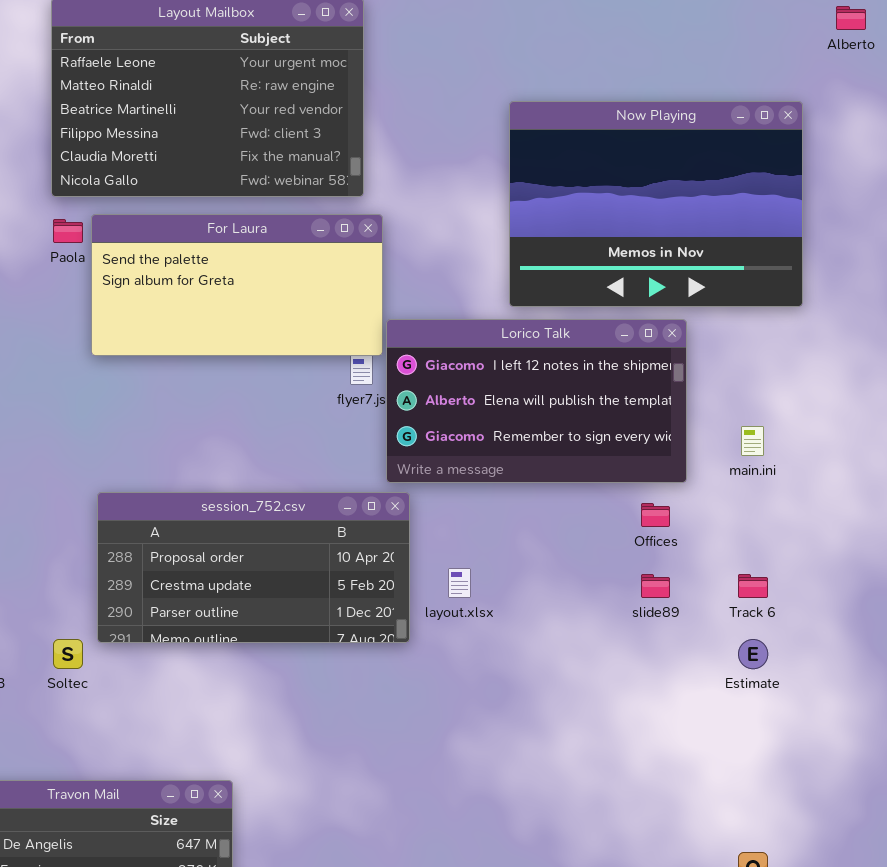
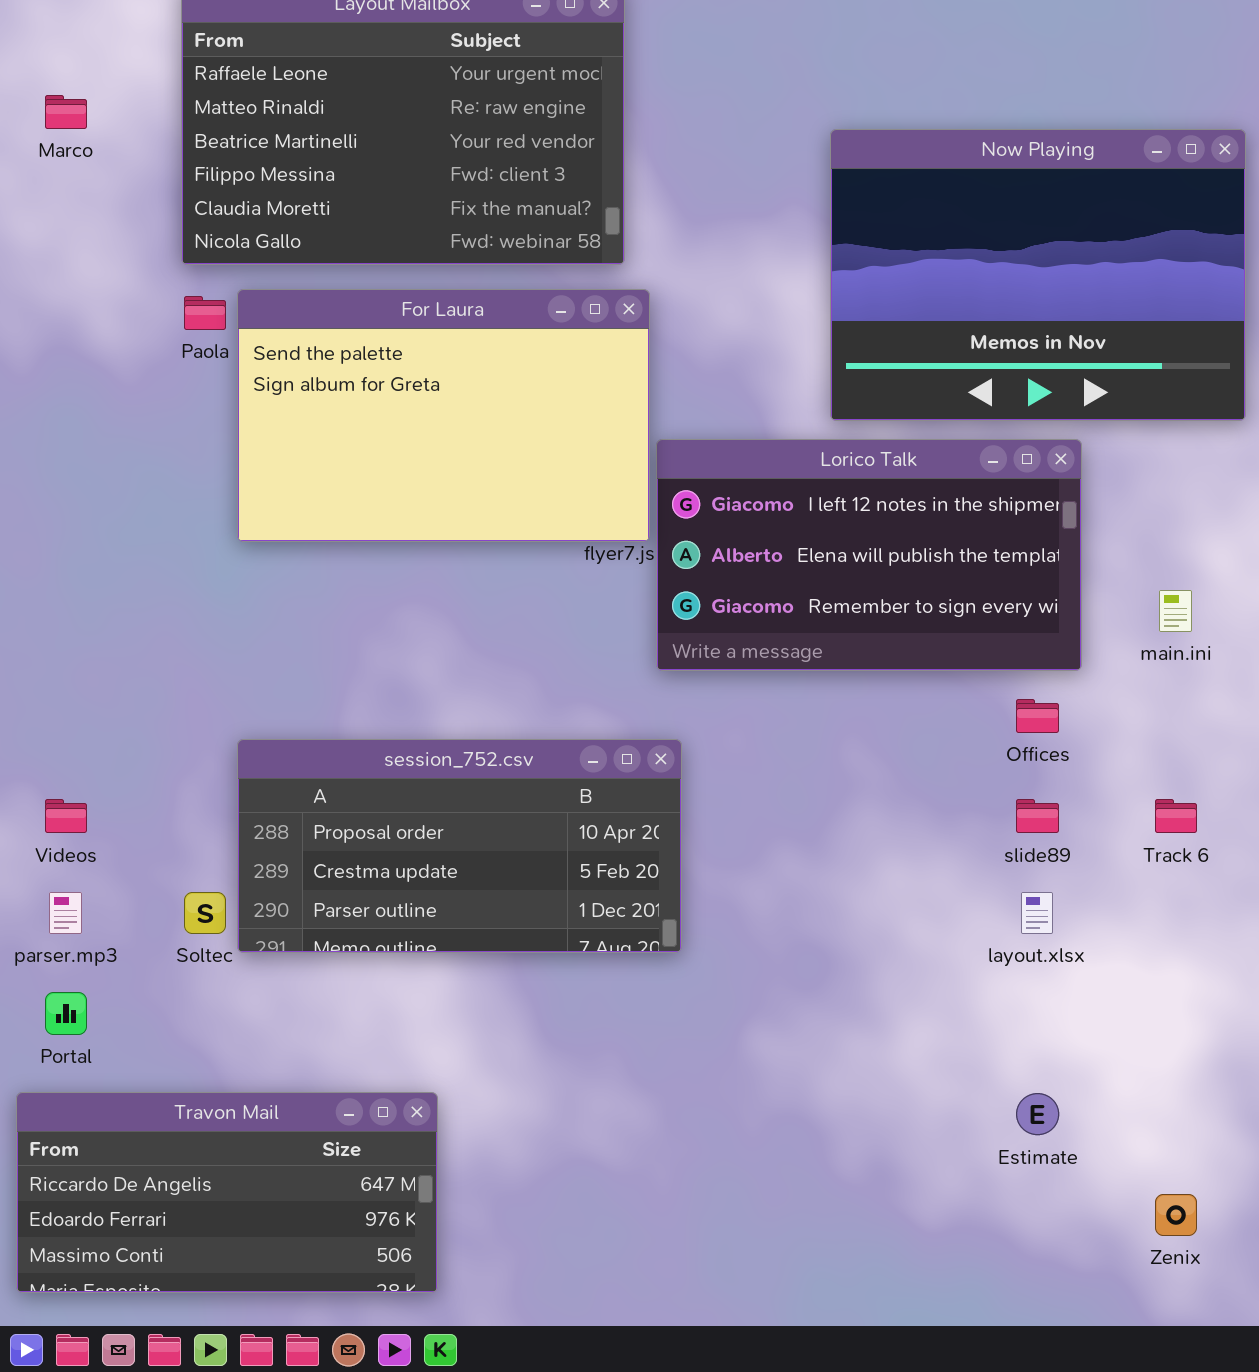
For Laura: [91,214,383,356] -> [237,289,650,542], resized
session_752.csv: [97,492,410,643] -> [237,739,682,953], moved
layout.xlsx: [448,568,471,598] -> [1021,892,1053,934], moved
Estimate: [738,639,768,669] -> [1016,1093,1059,1135], moved

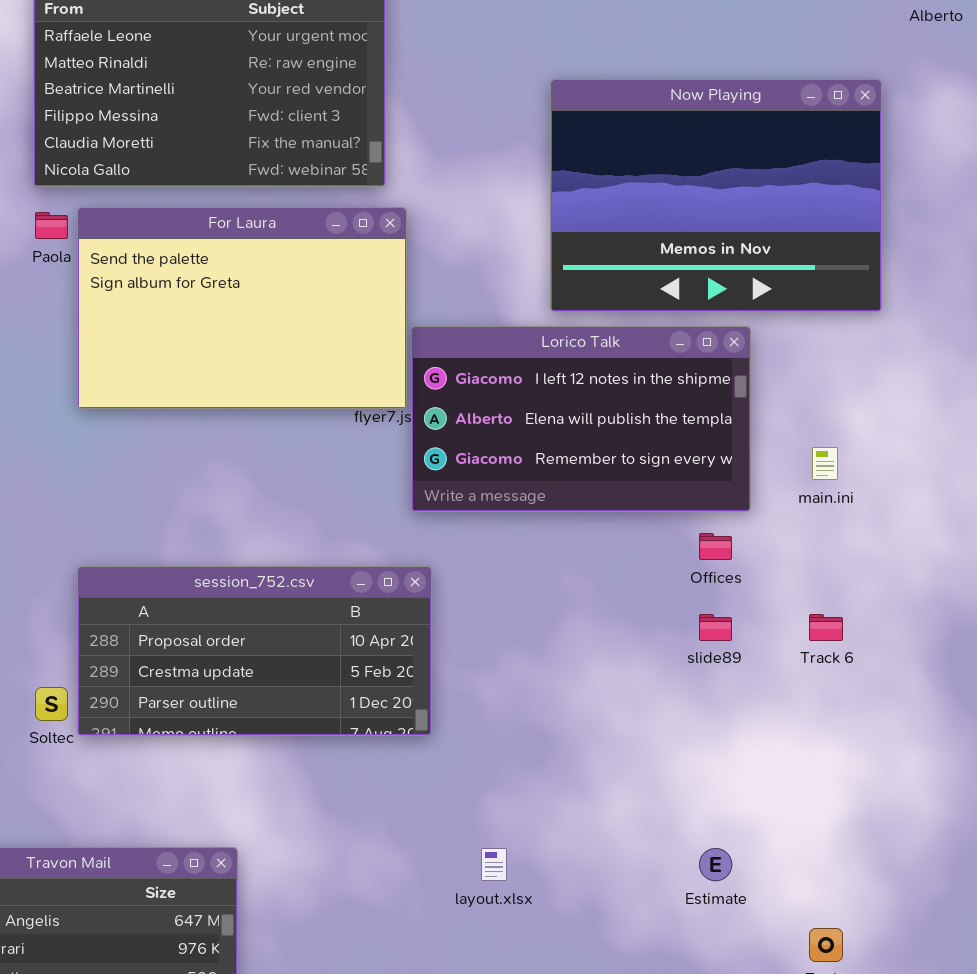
layout.xlsx: [1021,892,1053,934] -> [481,848,507,881], moved

